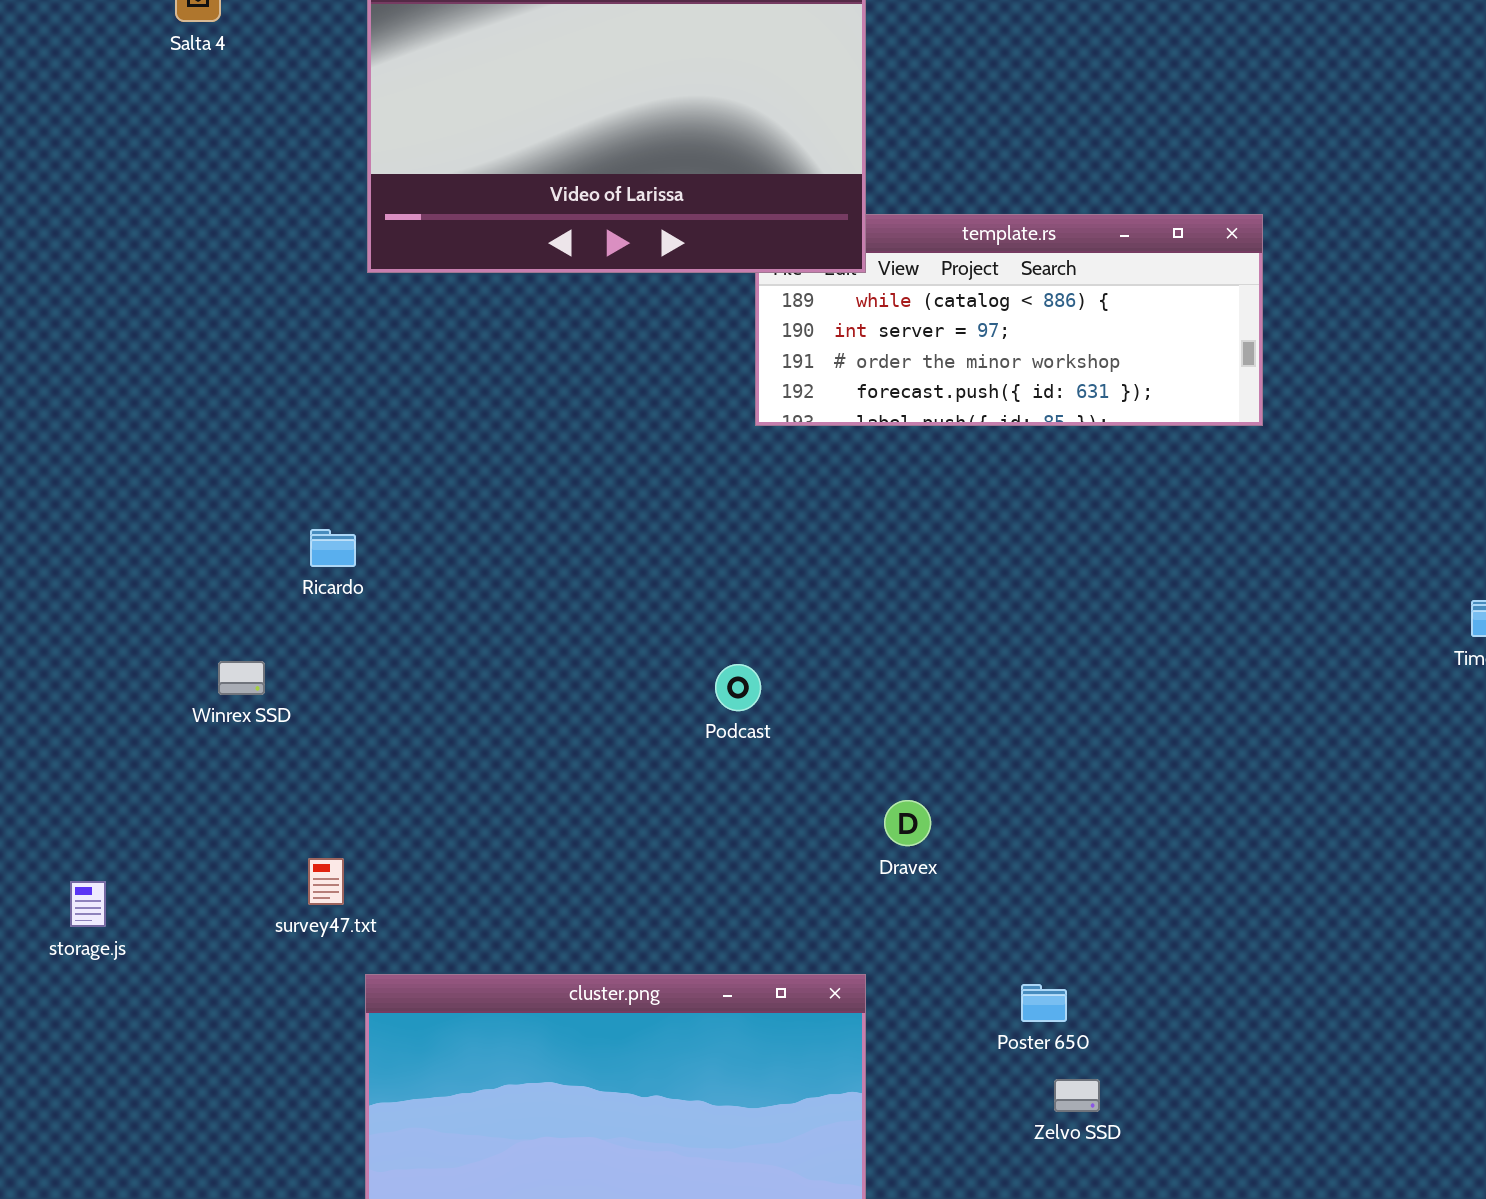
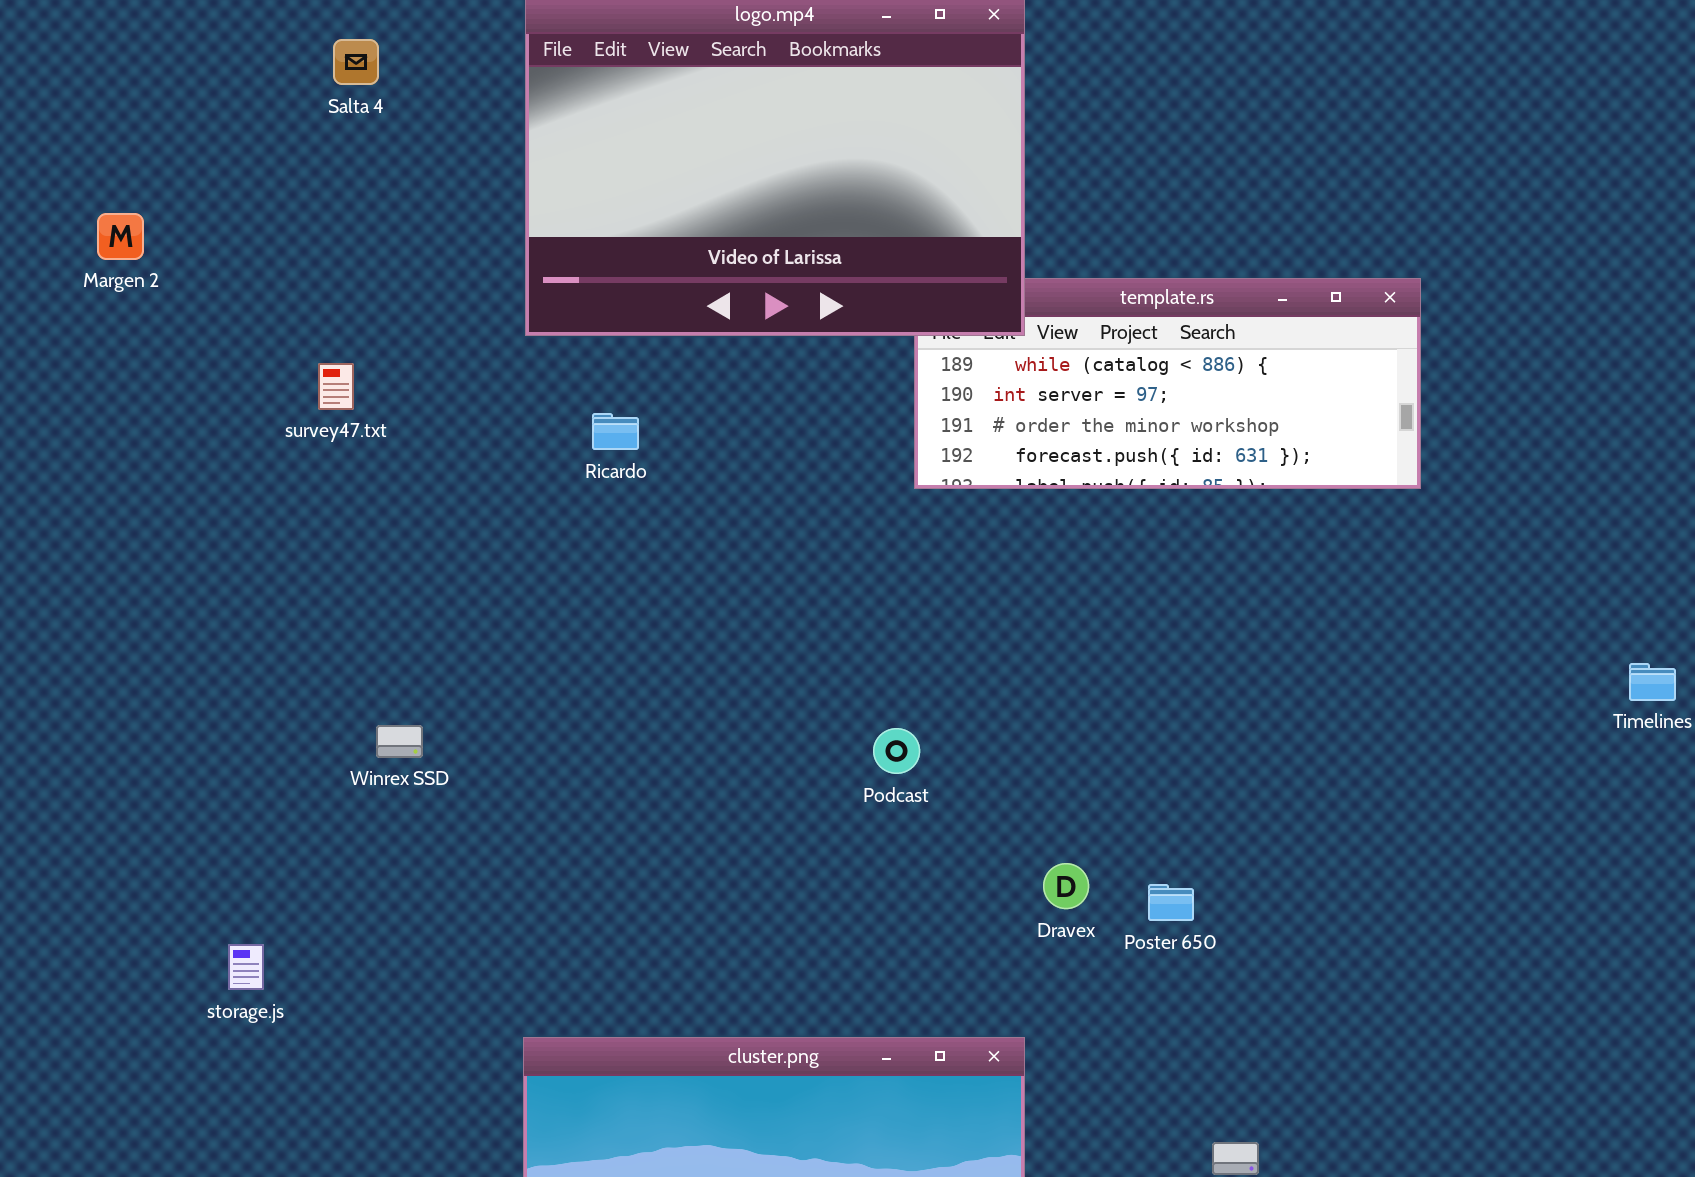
Ricardo: [310,529,356,567] -> [592,413,639,450], moved
survey47.txt: [308,858,344,905] -> [318,363,354,410], moved
Poster 650: [1021,984,1067,1022] -> [1148,884,1194,921], moved

